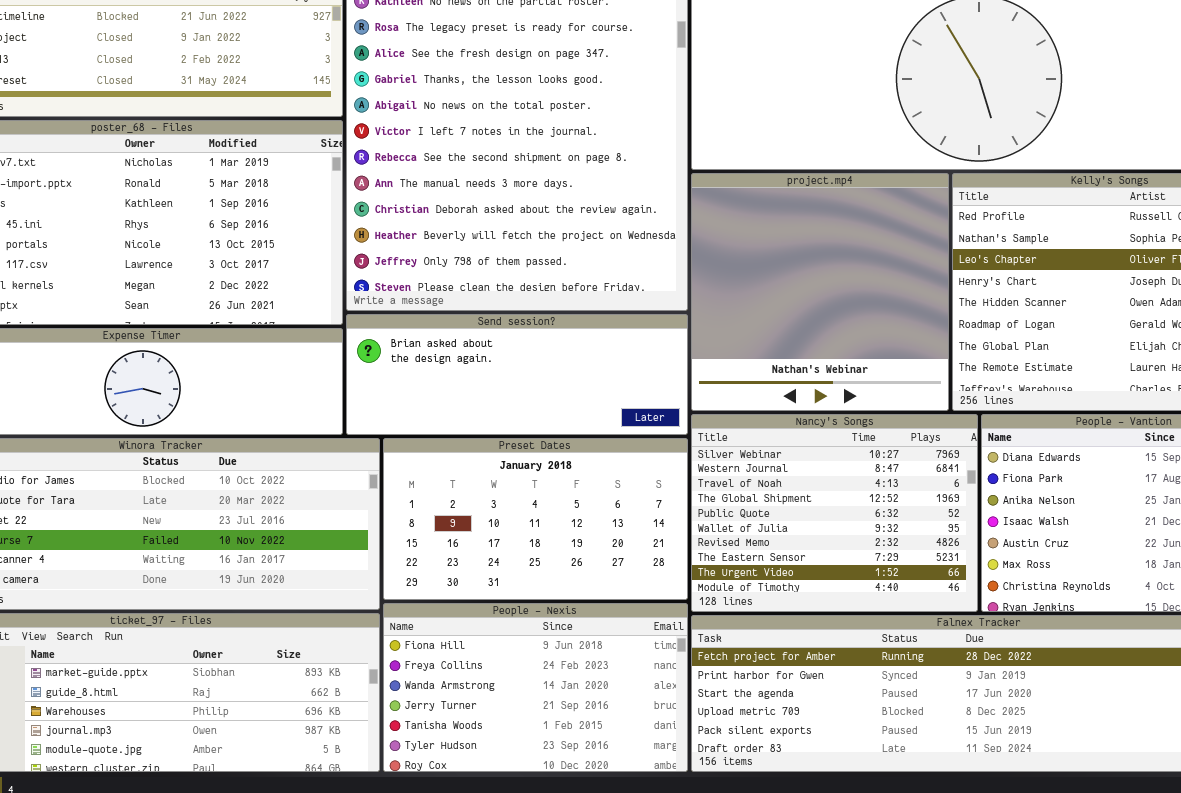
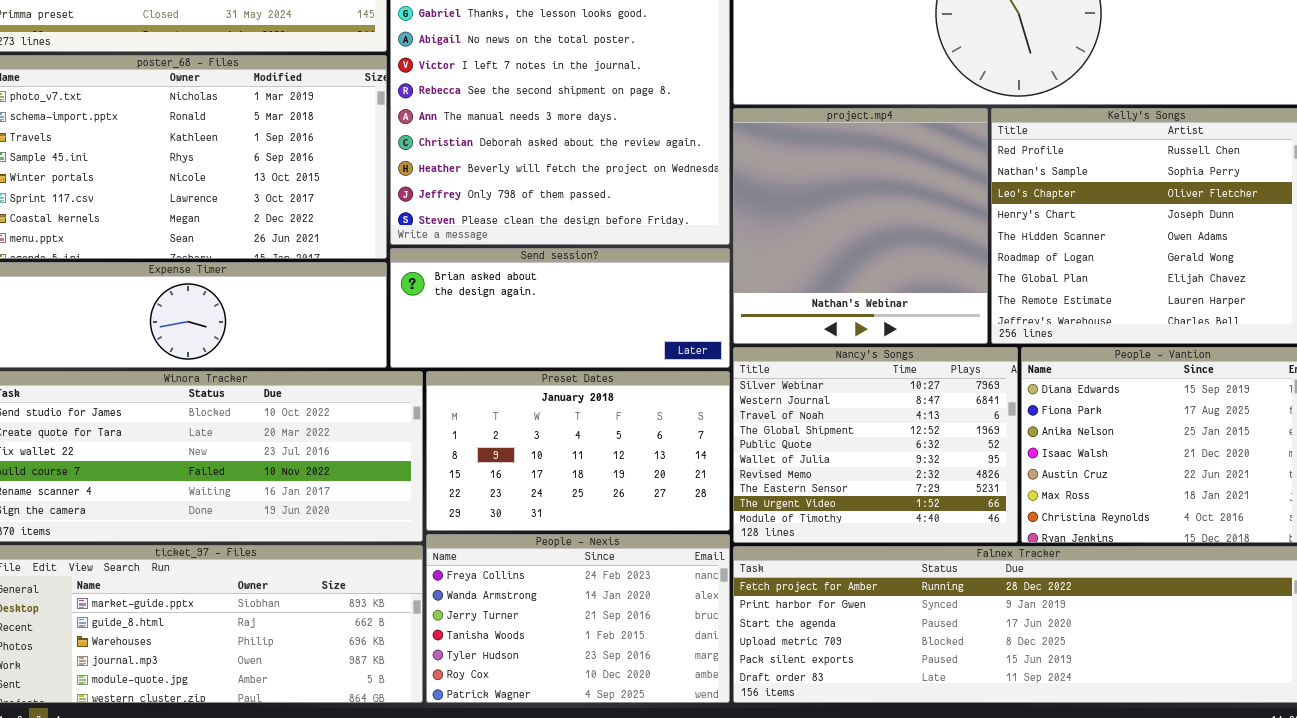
People - Nexis: [383,603,688,772] -> [426,534,730,703], scrolled down 1 row

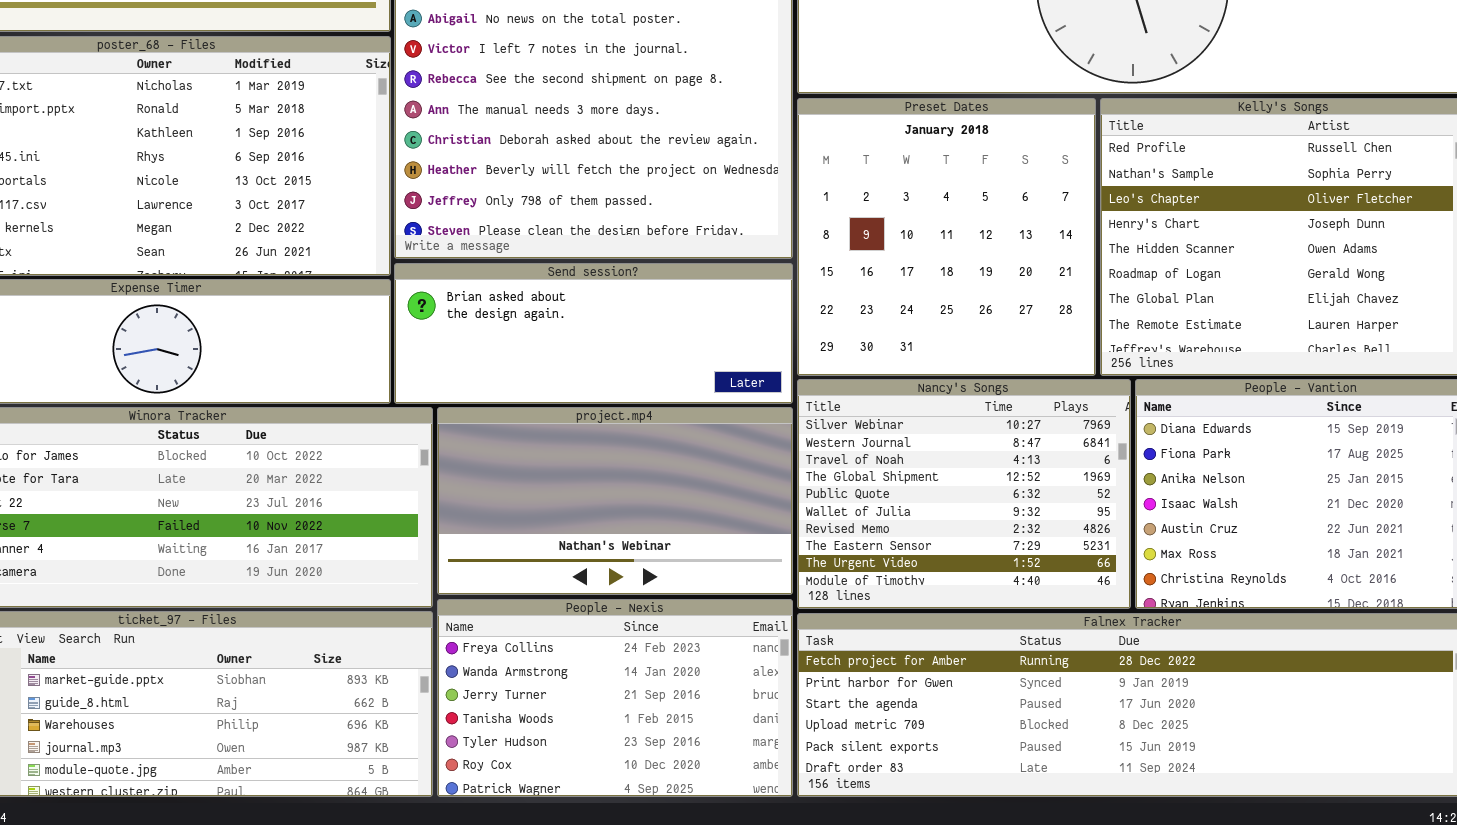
project.mp4: [733,108,988,344] -> [437,407,793,595], moved, resized
Preset Dates: [426,371,730,531] -> [797,98,1096,376], moved, resized

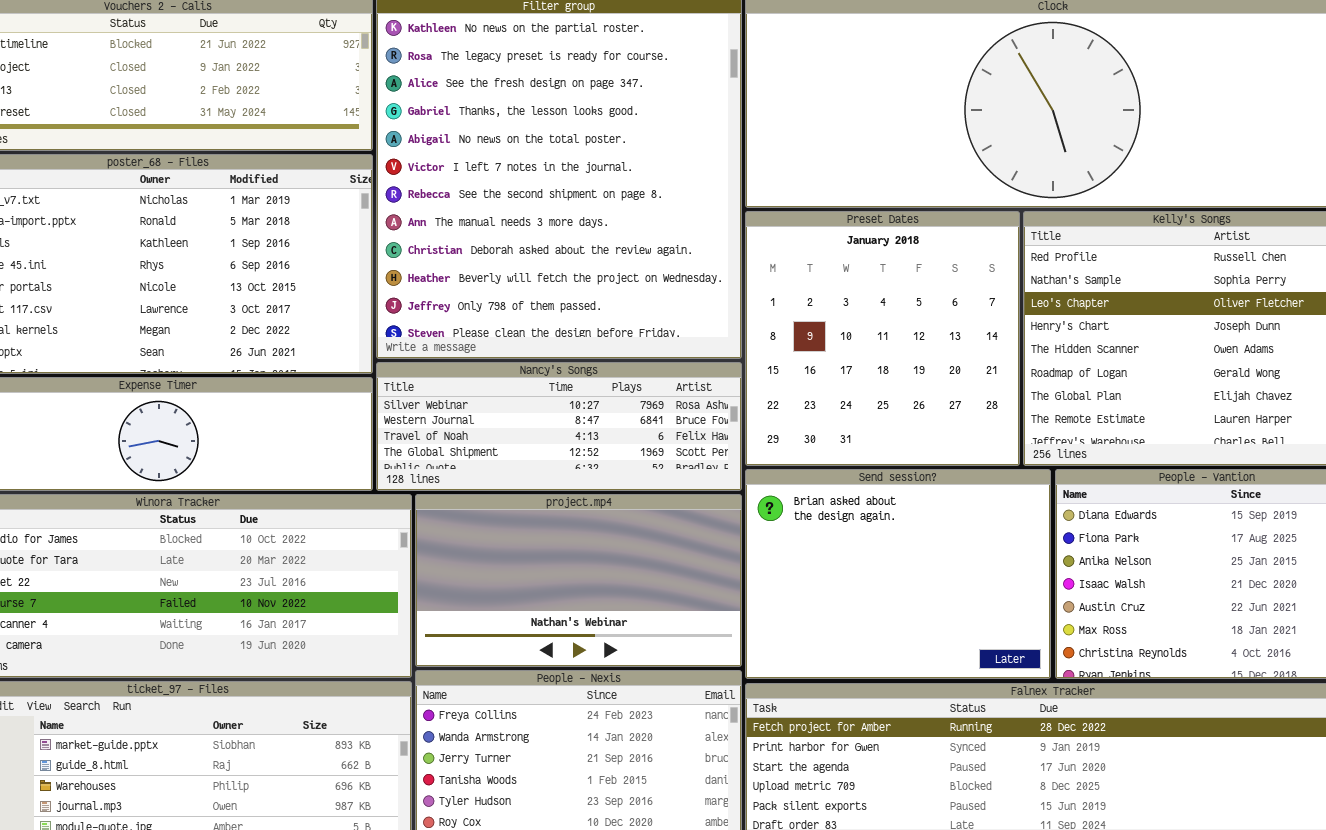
Send session?: [394,263,793,404] -> [745,469,1051,679], moved, resized
Nancy's Songs: [797,379,1131,609] -> [376,362,742,491], moved, resized

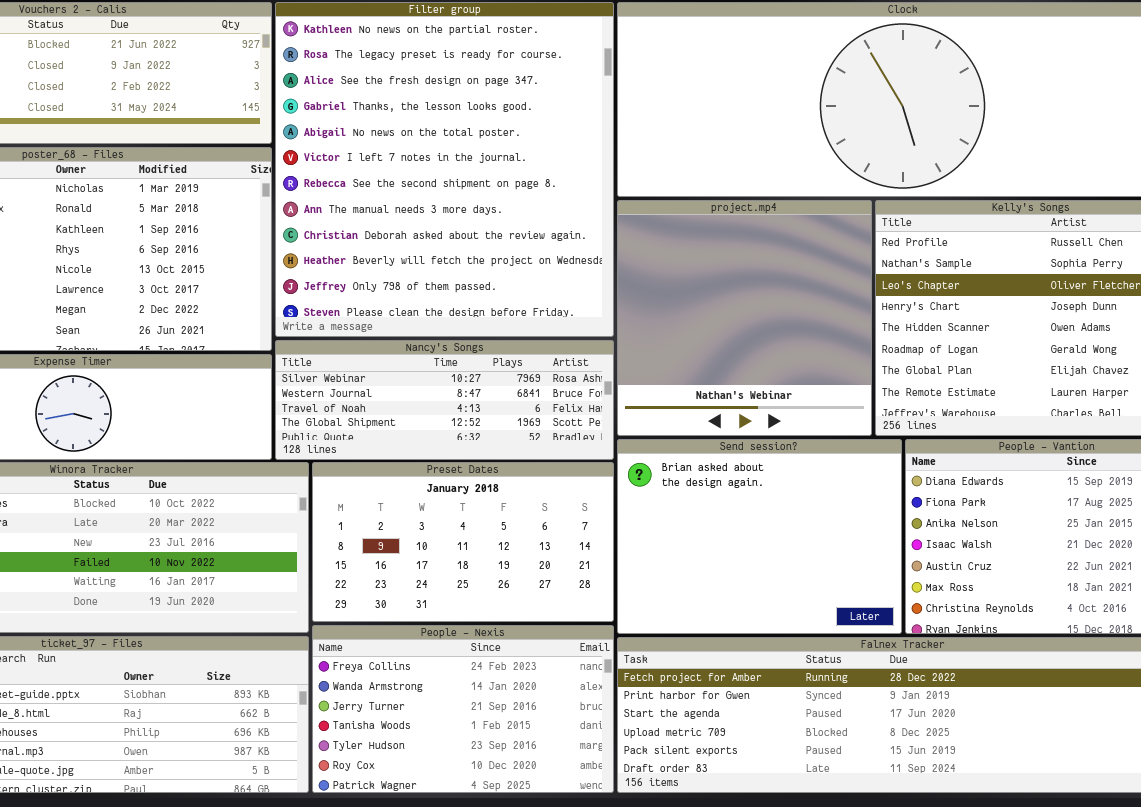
Preset Dates: [745,211,1020,466] -> [312,462,614,622], moved, resized
project.mp4: [415,494,742,667] -> [617,200,872,436], moved, resized

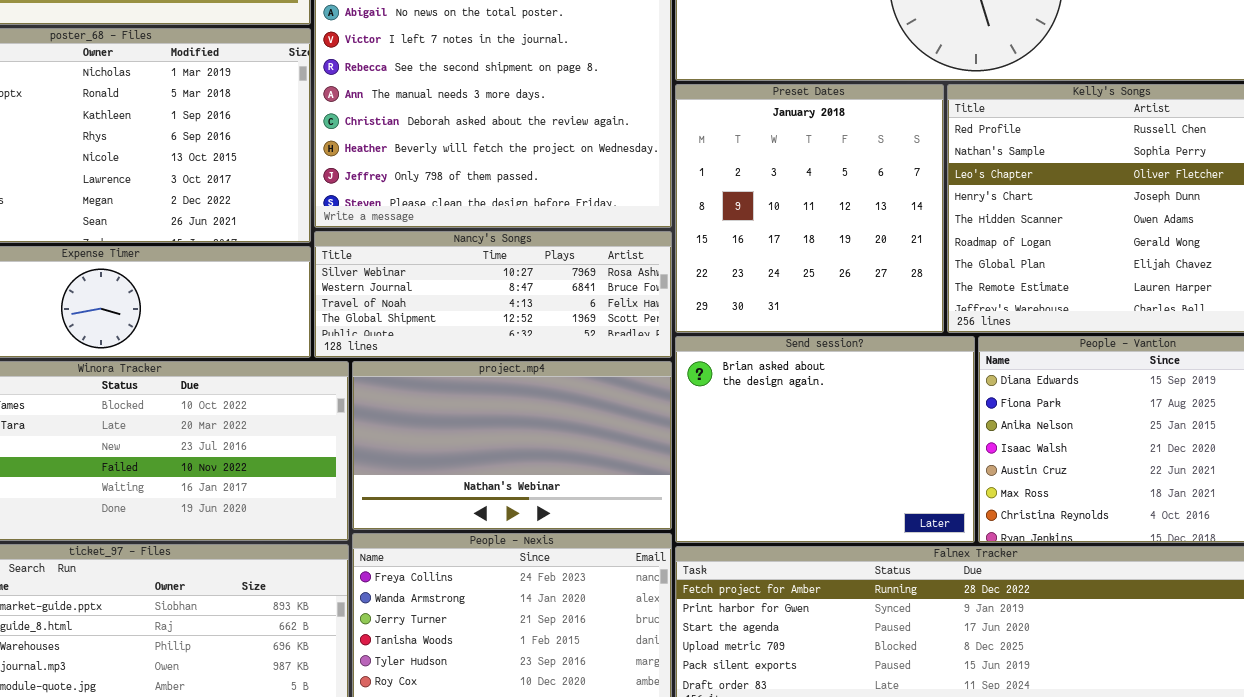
project.mp4: [617,200,872,436] -> [352,361,672,530], moved, resized
Preset Dates: [312,462,614,622] -> [675,84,944,333], moved, resized

